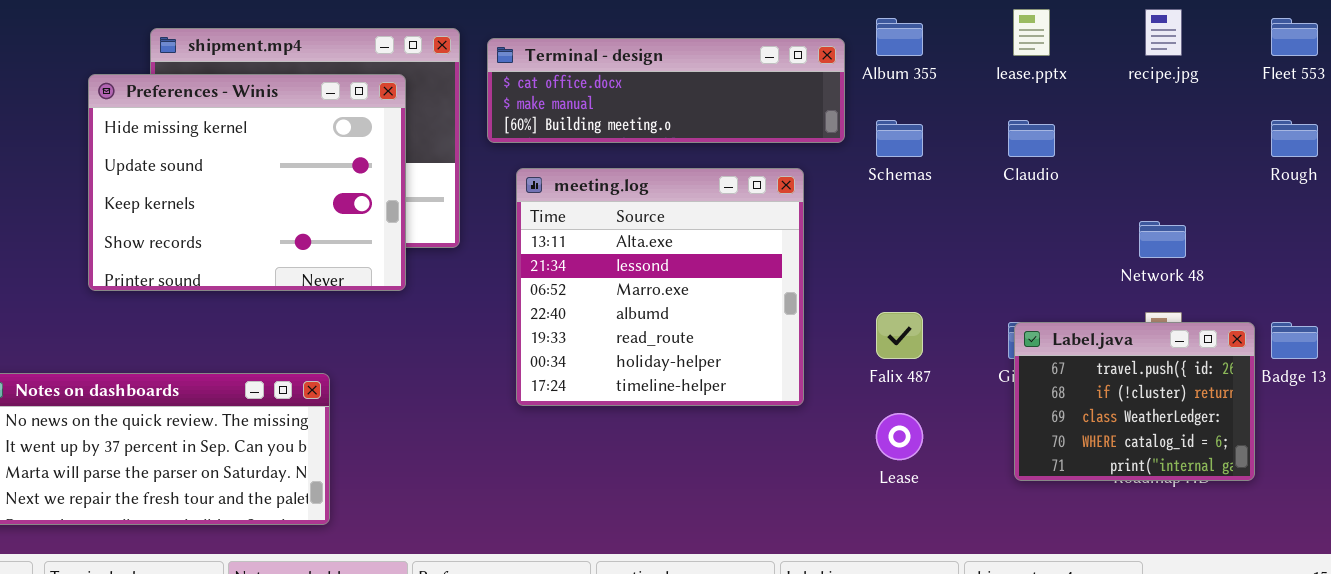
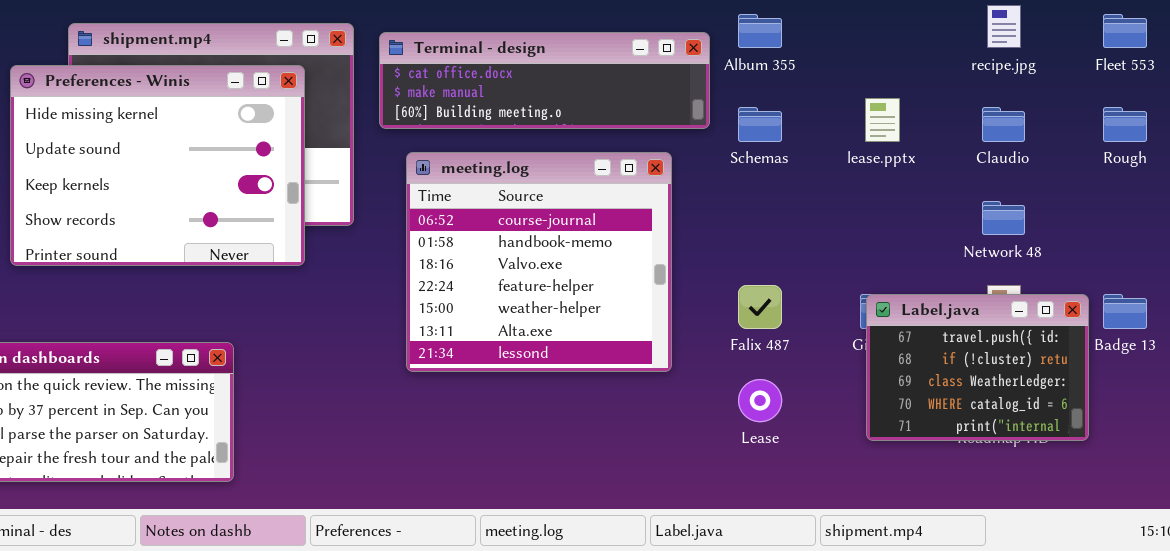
lease.pptx: [1013,9,1050,56] -> [865,98,900,142], moved
Claudio: [1008,120,1055,157] -> [982,107,1025,142], moved
meeting.log: [516,168,804,406] -> [406,152,672,372], scrolled up 5 rows

